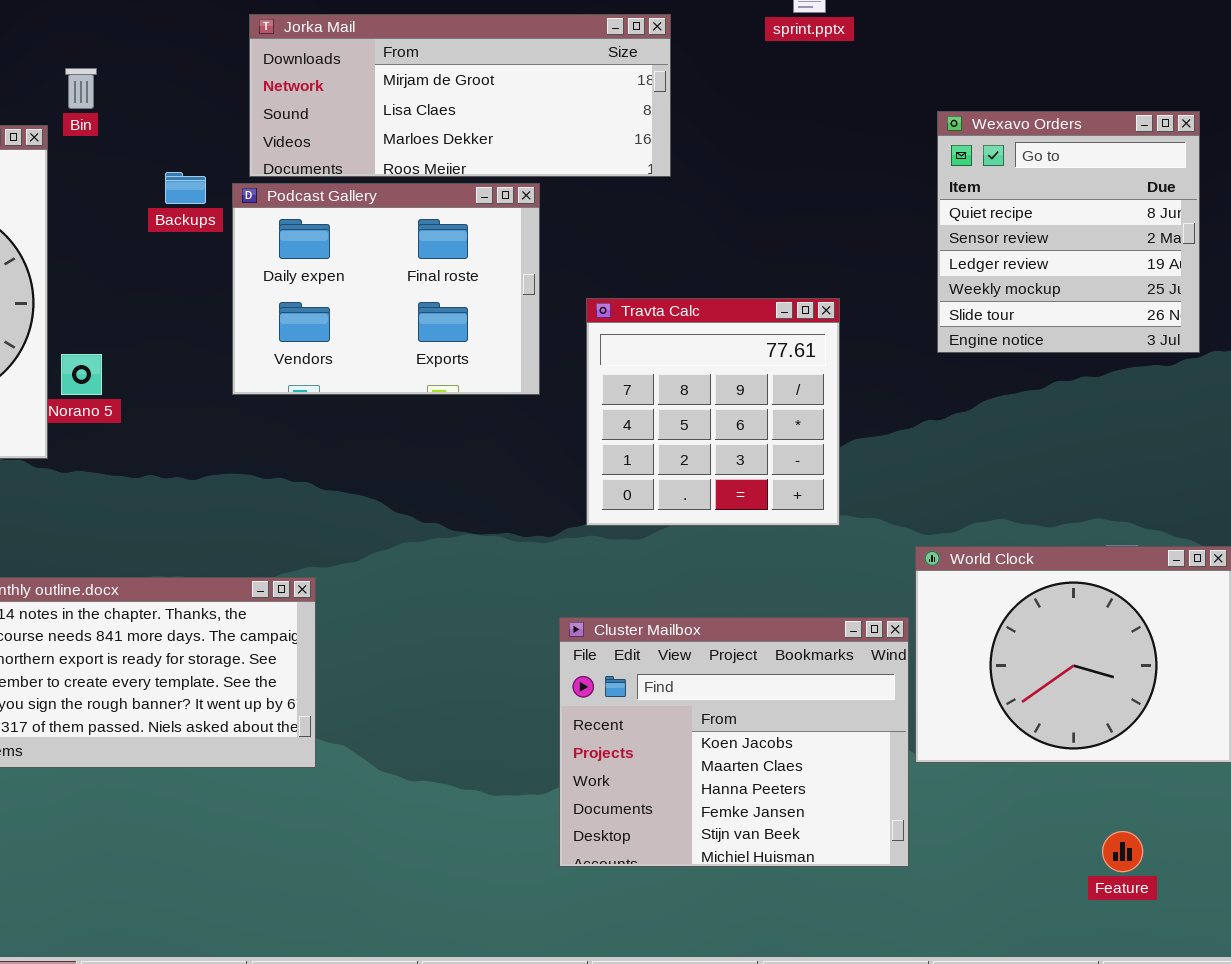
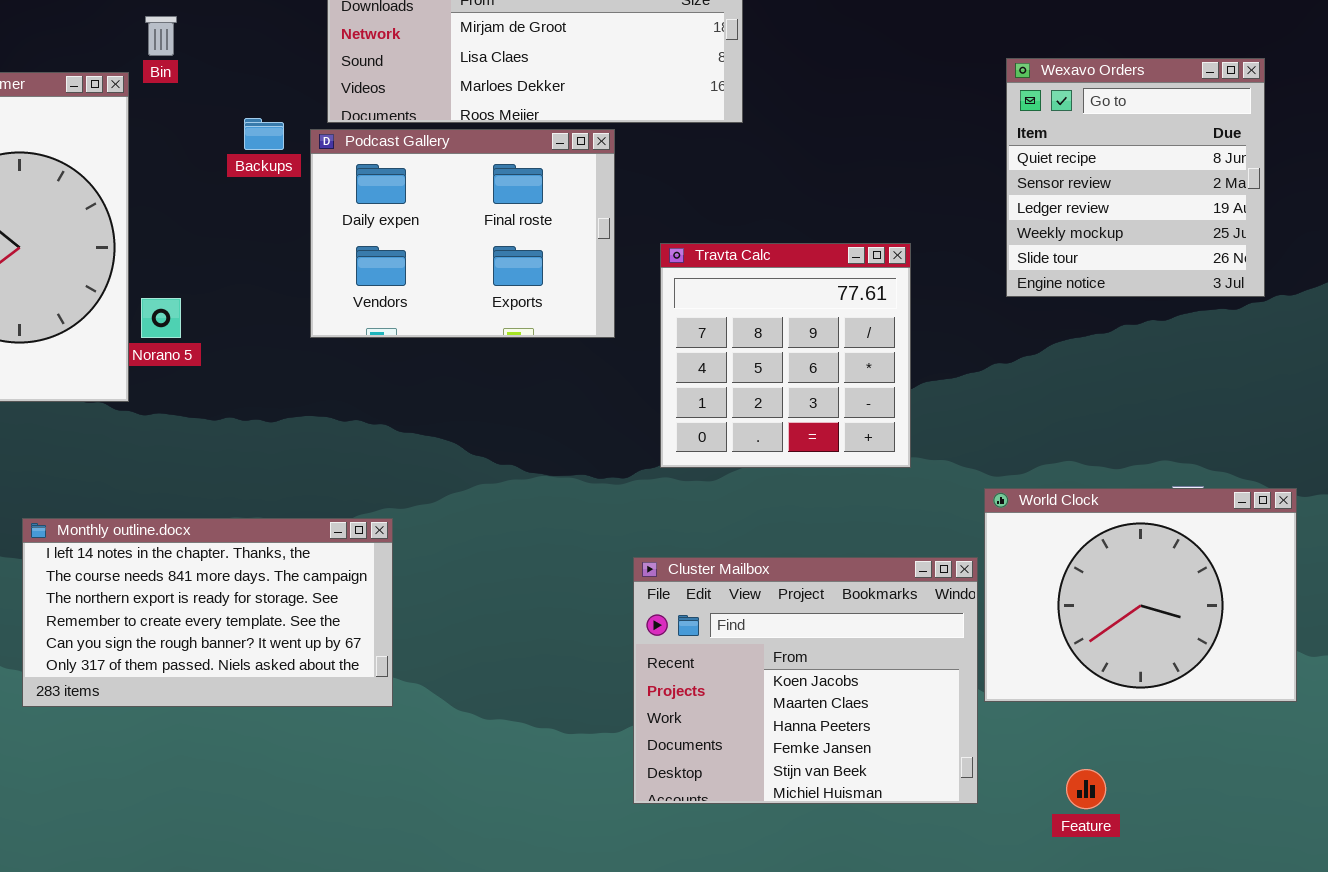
Feature: [1102,831,1143,872] -> [1066,769,1106,809], moved

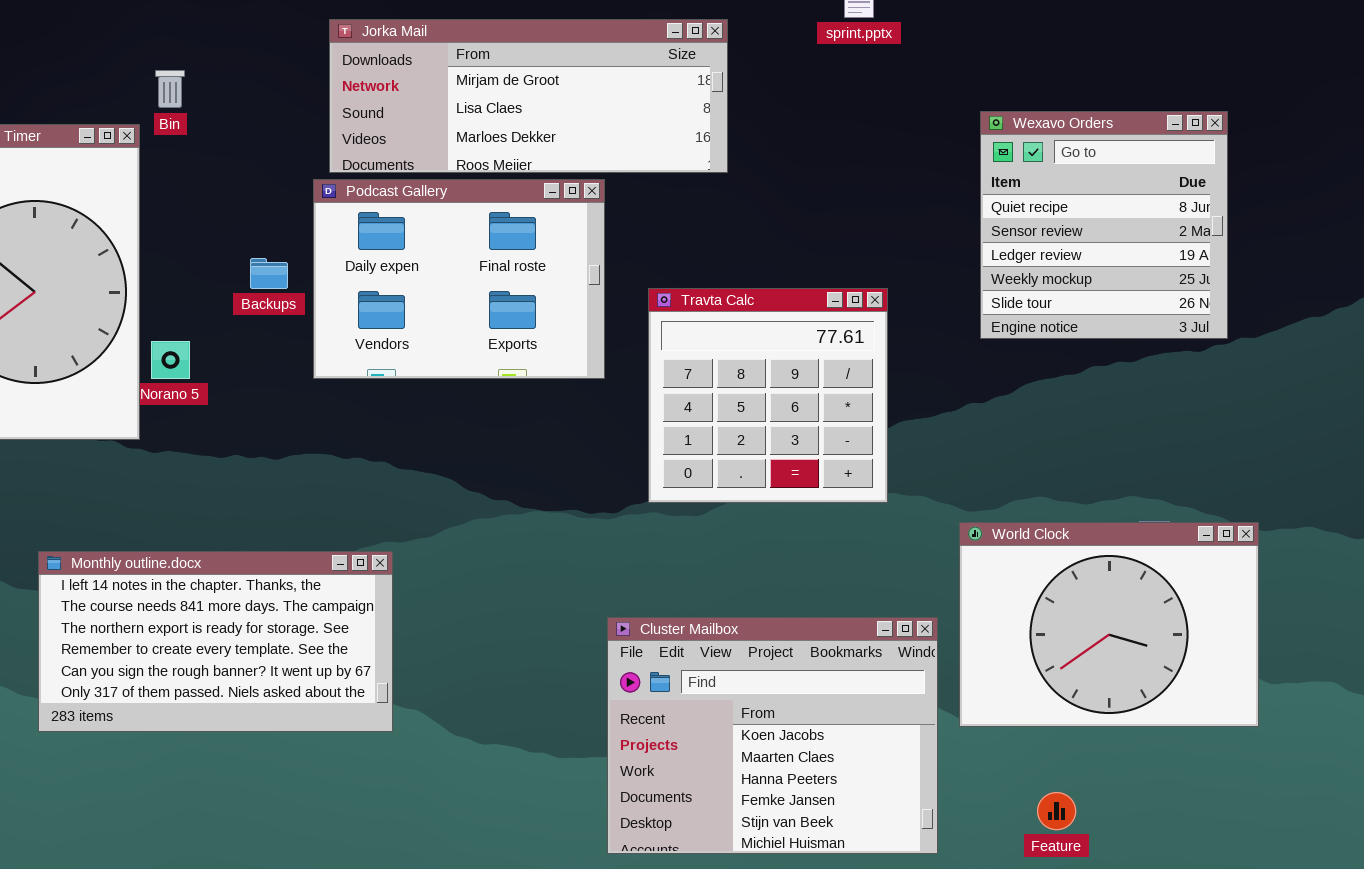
Backups: [244,118,284,150] -> [250,258,288,289], moved
Cluster Mailbox: [633,557,978,804] -> [607,617,938,854], moved

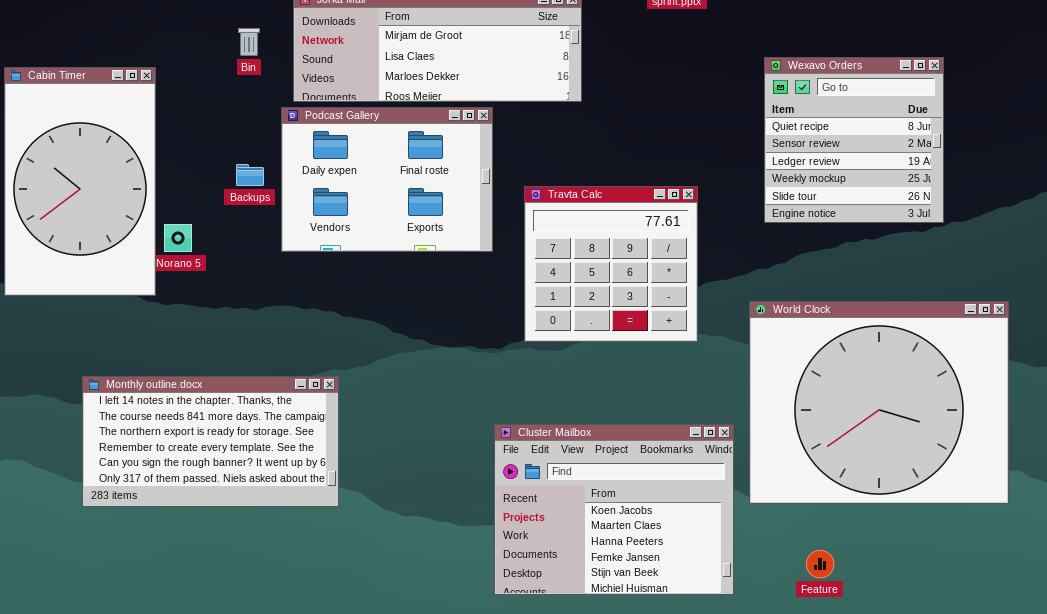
Bin: [155,70,185,108] -> [238,28,260,56], moved
World Clock: [959,522,1259,727] -> [749,301,1009,504], resized

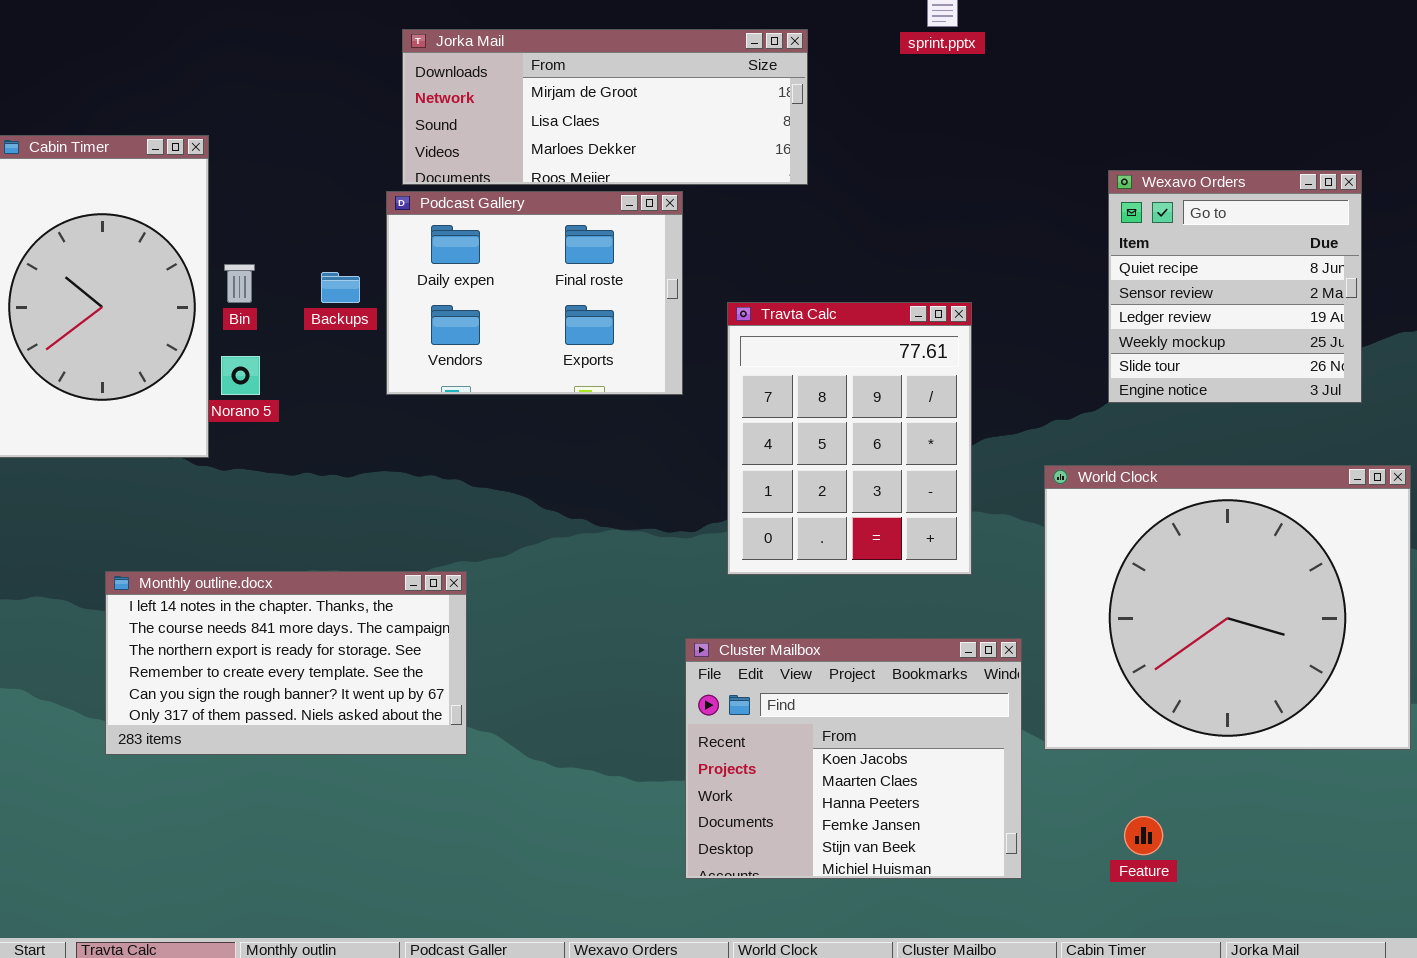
Bin: [238,28,260,56] -> [224,264,255,303], moved
Wexavo Orders: [764,57,944,223] -> [1108,170,1362,403], moved
Travta Calc: [524,186,698,342] -> [727,302,972,575], resized

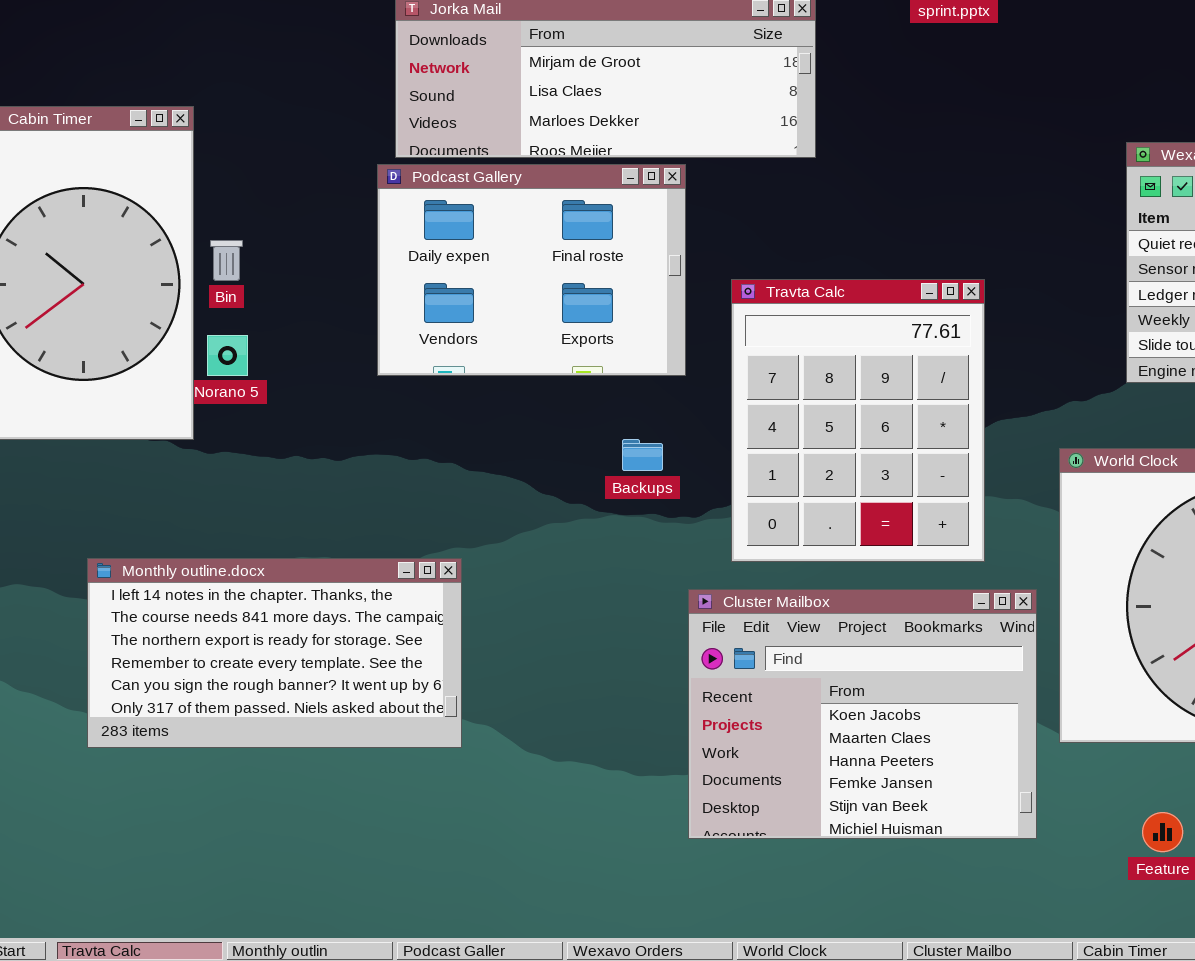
Backups: [321,272,360,303] -> [622,439,663,471], moved
Cluster Mailbox: [685,638,1022,879] -> [688,589,1037,839], moved

